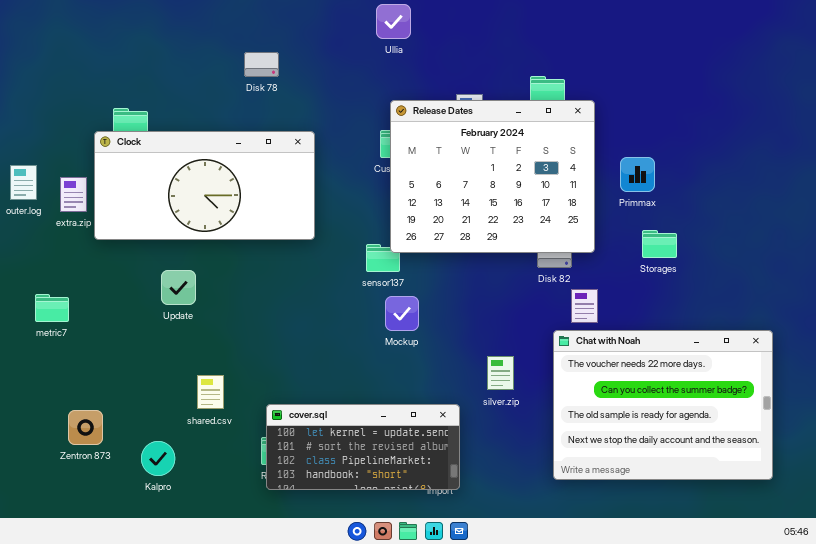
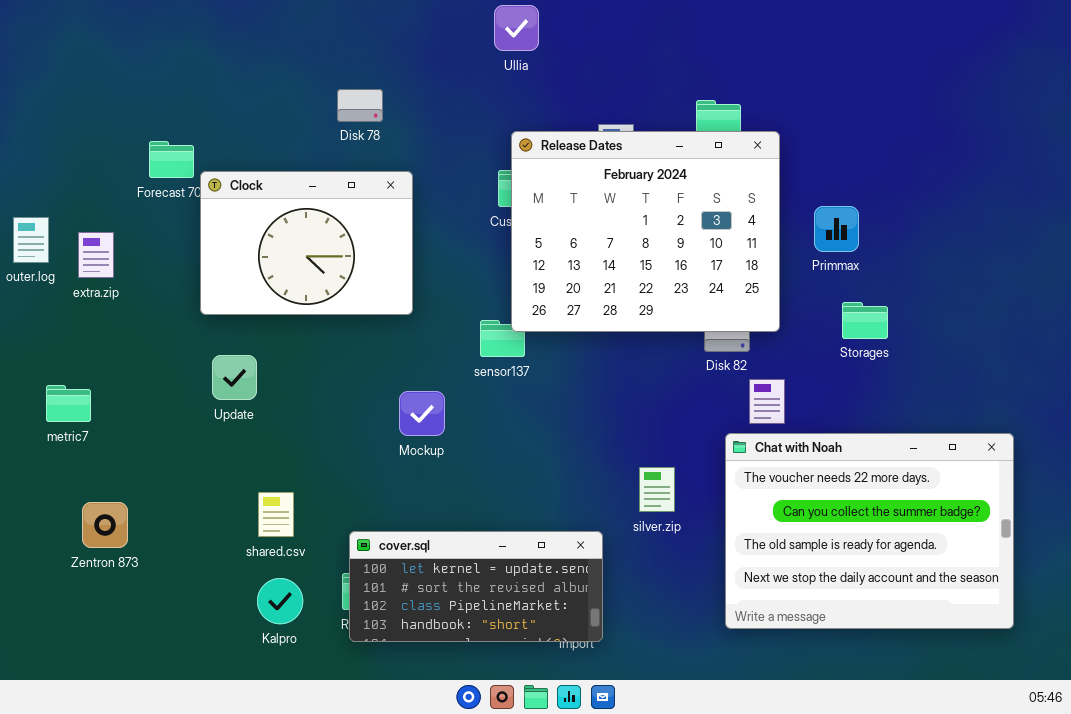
Disk 78: [244,52,279,77] -> [337,89,383,122], moved
Clock: [94,131,315,240] -> [200,171,413,315], resized
Mockup: [385,296,419,331] -> [399,391,445,436], moved
Zentron 873: [68,410,103,445] -> [82,502,128,548], moved
Kalpro: [141,441,175,476] -> [257,578,303,624], moved

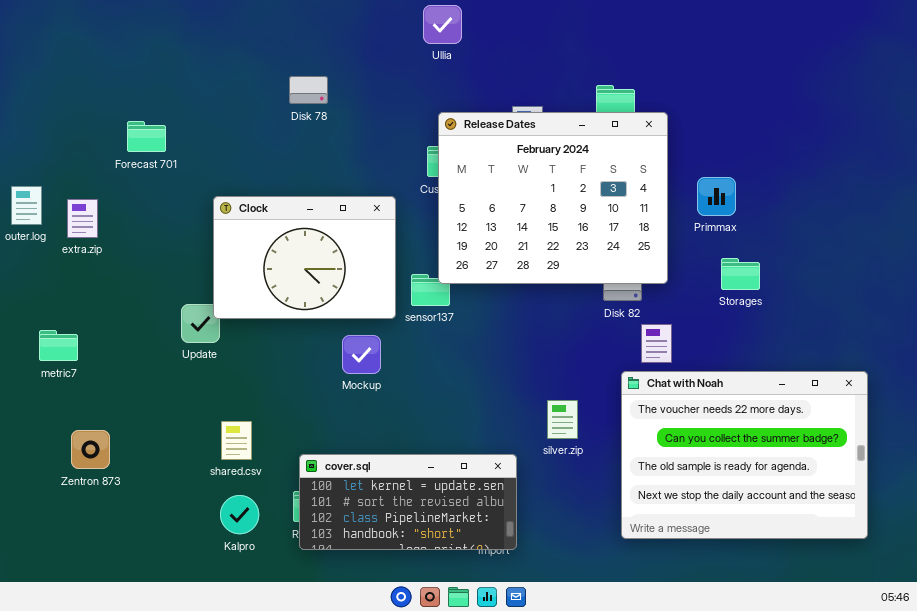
Clock: [200,171,413,315] -> [213,196,396,319], moved

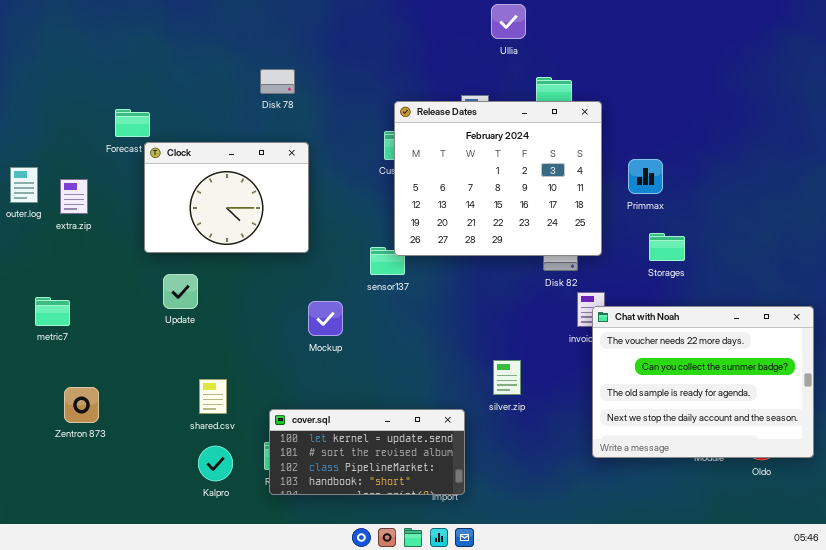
Ullia: [423,5,462,44] -> [491,4,526,39], moved
Clock: [213,196,396,319] -> [144,142,309,253], moved
Chat with Noah: [621,371,868,539] -> [592,306,814,458], moved

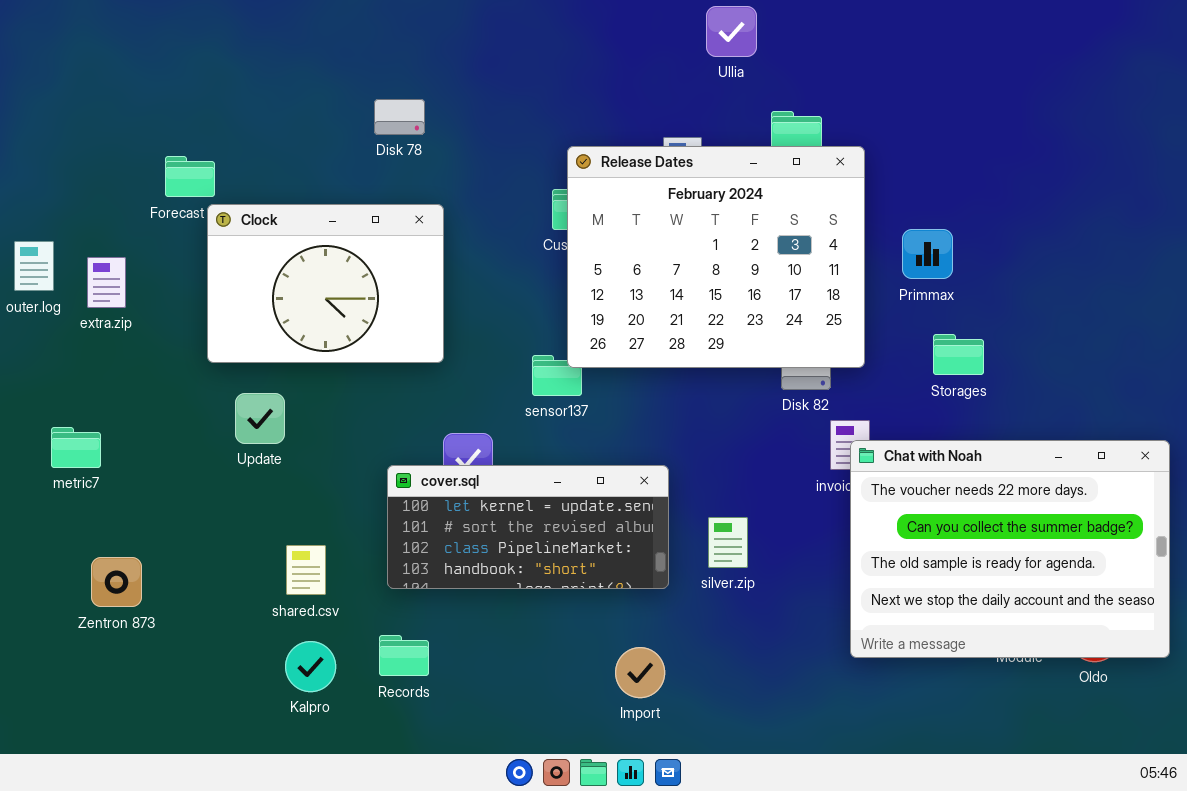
cover.sql: [269,409,465,495] -> [387,465,669,589], moved

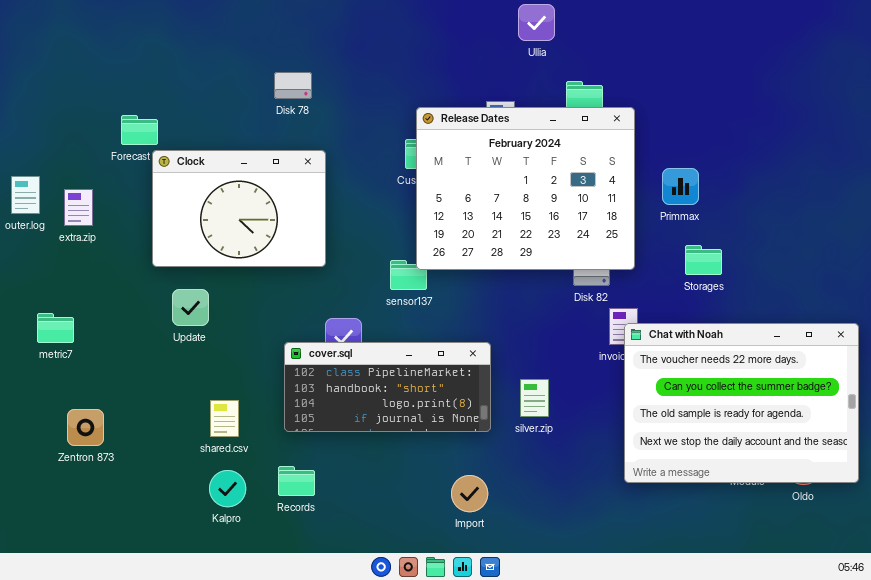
cover.sql: [387,465,669,589] -> [284,342,491,432], scrolled down 2 rows

